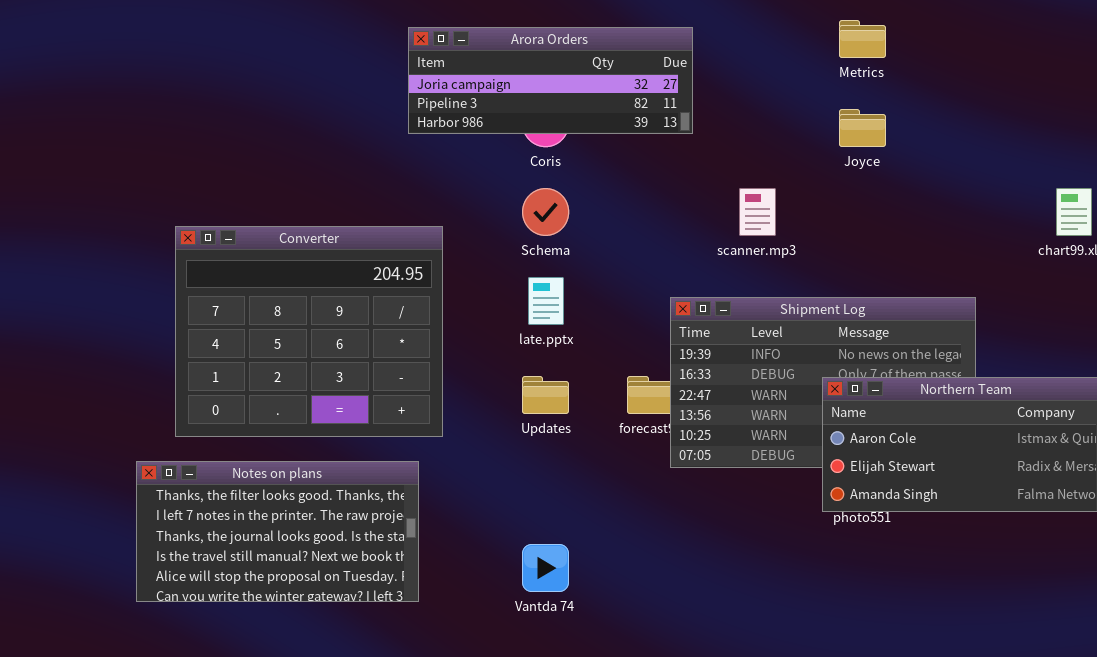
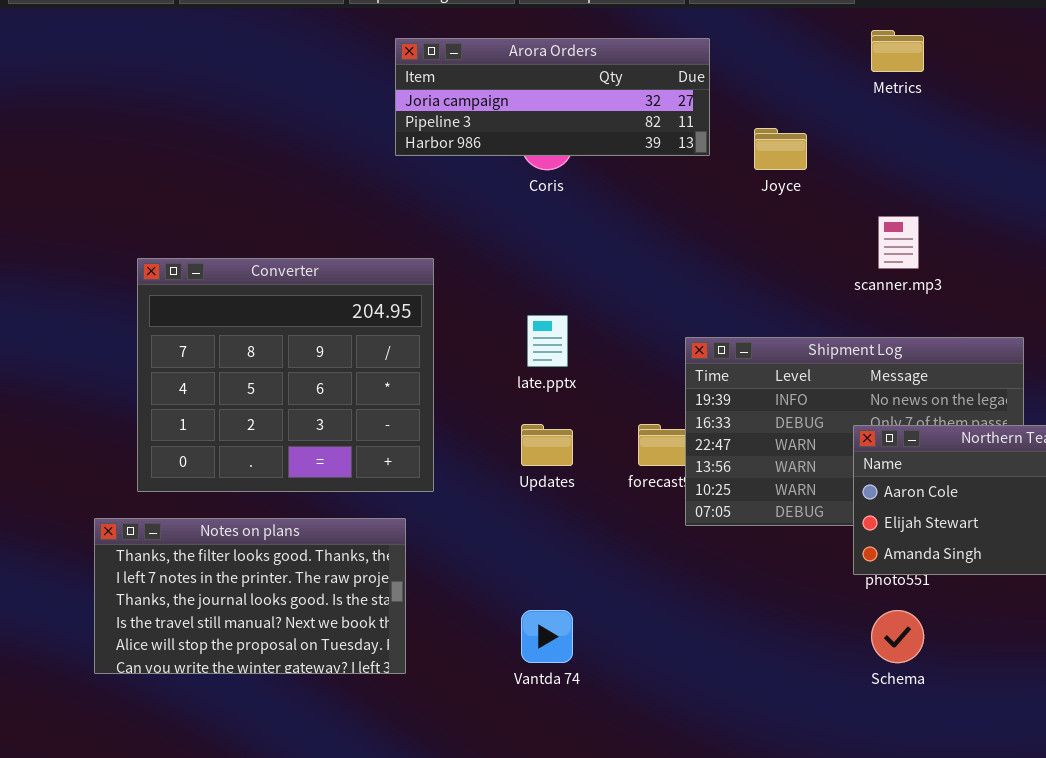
Joyce: [839,109,886,147] -> [754,128,807,170], moved
Schema: [522,188,569,236] -> [871,610,924,663], moved
scanner.mp3: [739,188,776,236] -> [878,216,919,269], moved

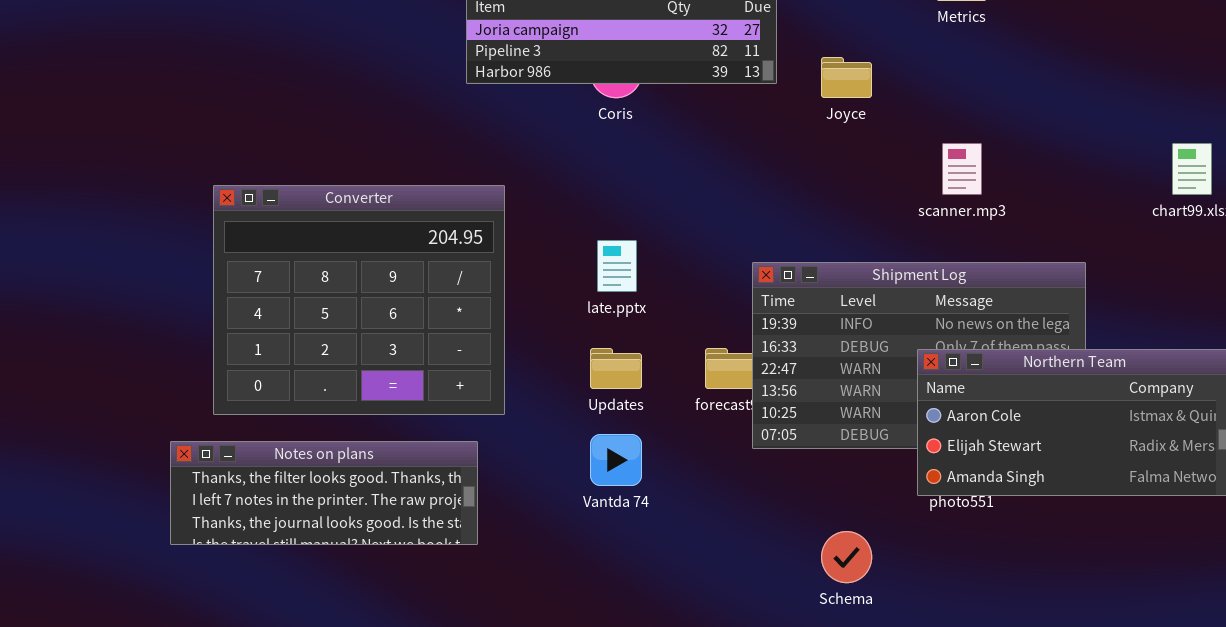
Notes on plans: [94,518,406,674] -> [170,441,478,545], resized
Vantda 74: [521,610,573,663] -> [590,434,642,486], moved
Schema: [871,610,924,663] -> [821,531,872,583], moved

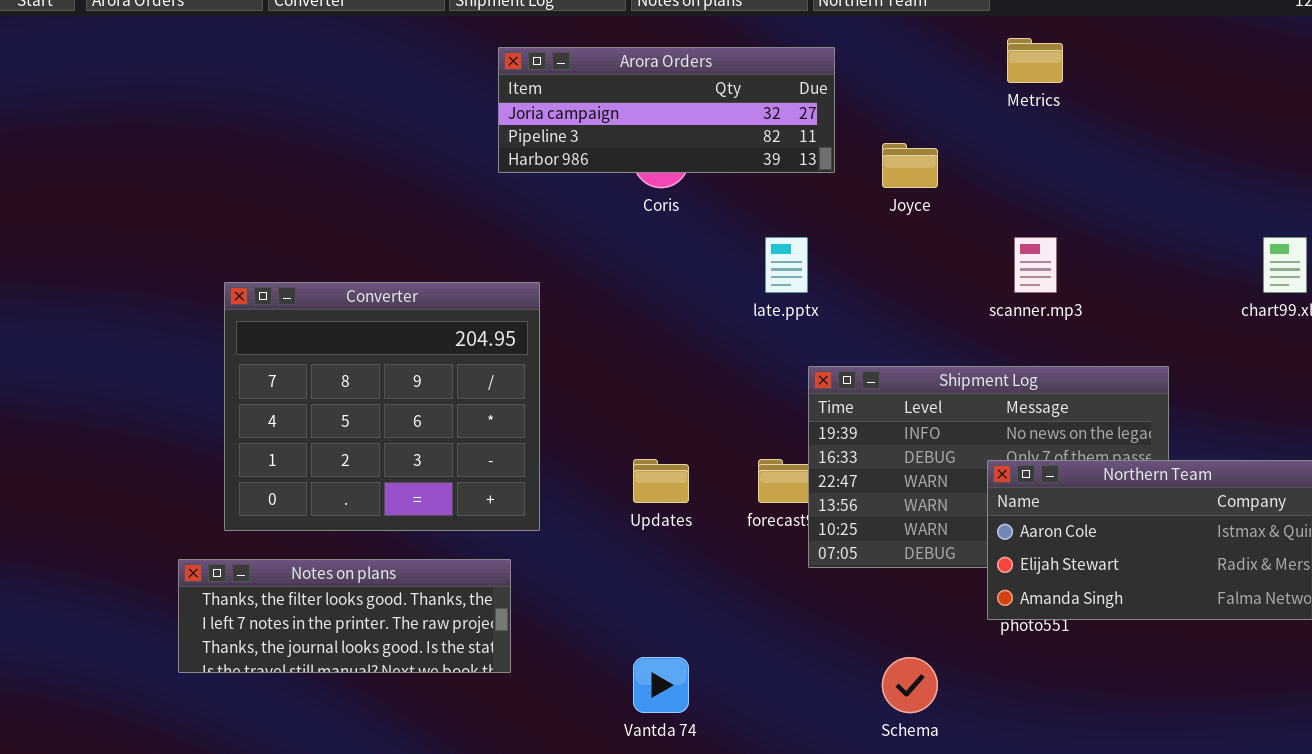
late.pptx: [597,240,637,292] -> [765,237,808,293], moved
Vantda 74: [590,434,642,486] -> [633,657,689,713], moved

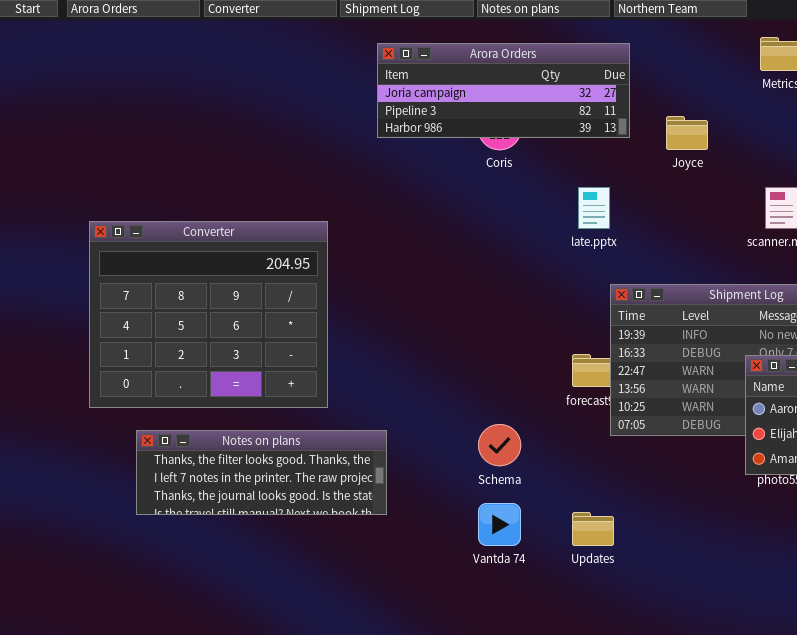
Converter: [224,282,540,531] -> [89,221,328,408], moved
Updates: [633,459,689,503] -> [572,512,614,546], moved
Schema: [882,657,938,713] -> [478,424,521,466], moved

